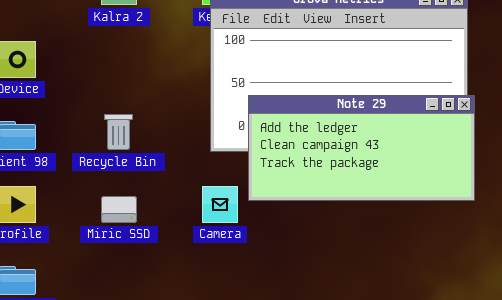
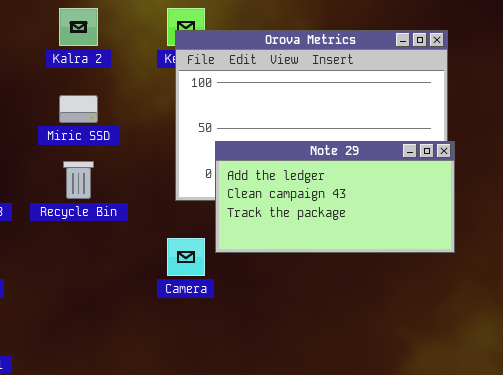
Miric SSD: [101,196,137,223] -> [59,95,98,123], moved

